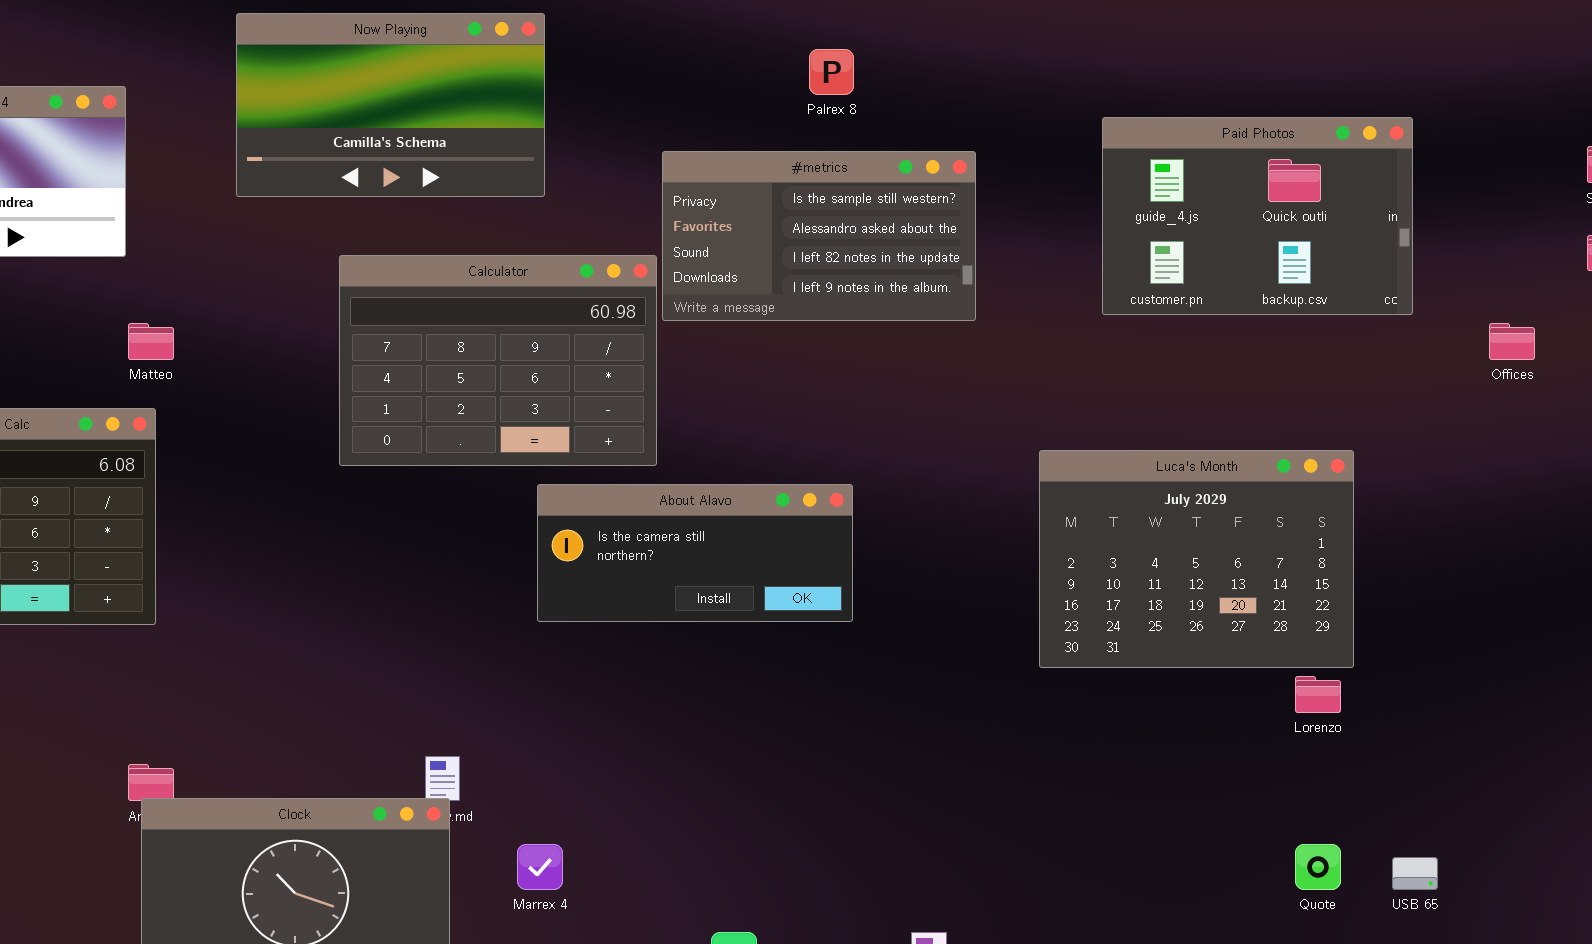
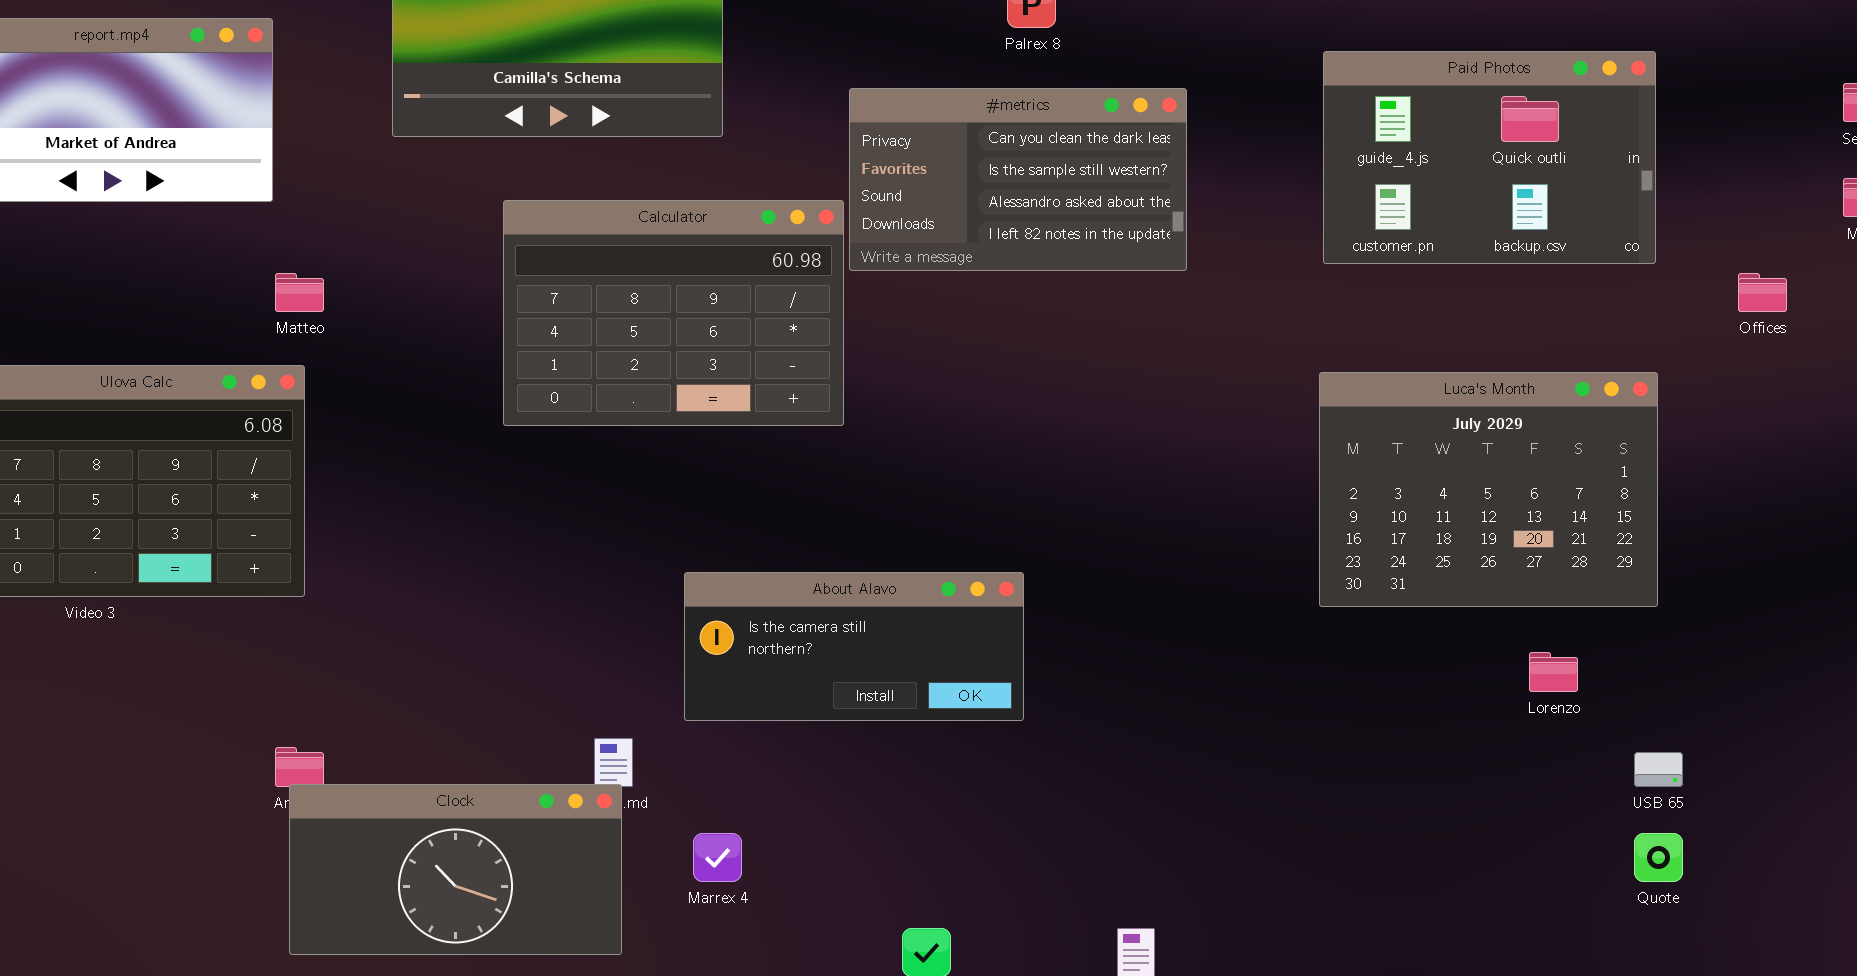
#metrics: [662,151,976,321] -> [849,88,1187,271], scrolled up 1 row
Luca's Month: [1039,450,1354,668] -> [1319,372,1658,607], moved
About Alavo: [537,484,853,622] -> [684,572,1024,721], moved
Quote: [1295,844,1341,890] -> [1634,833,1683,882], moved
USB 65: [1392,857,1438,890] -> [1634,752,1683,787], moved

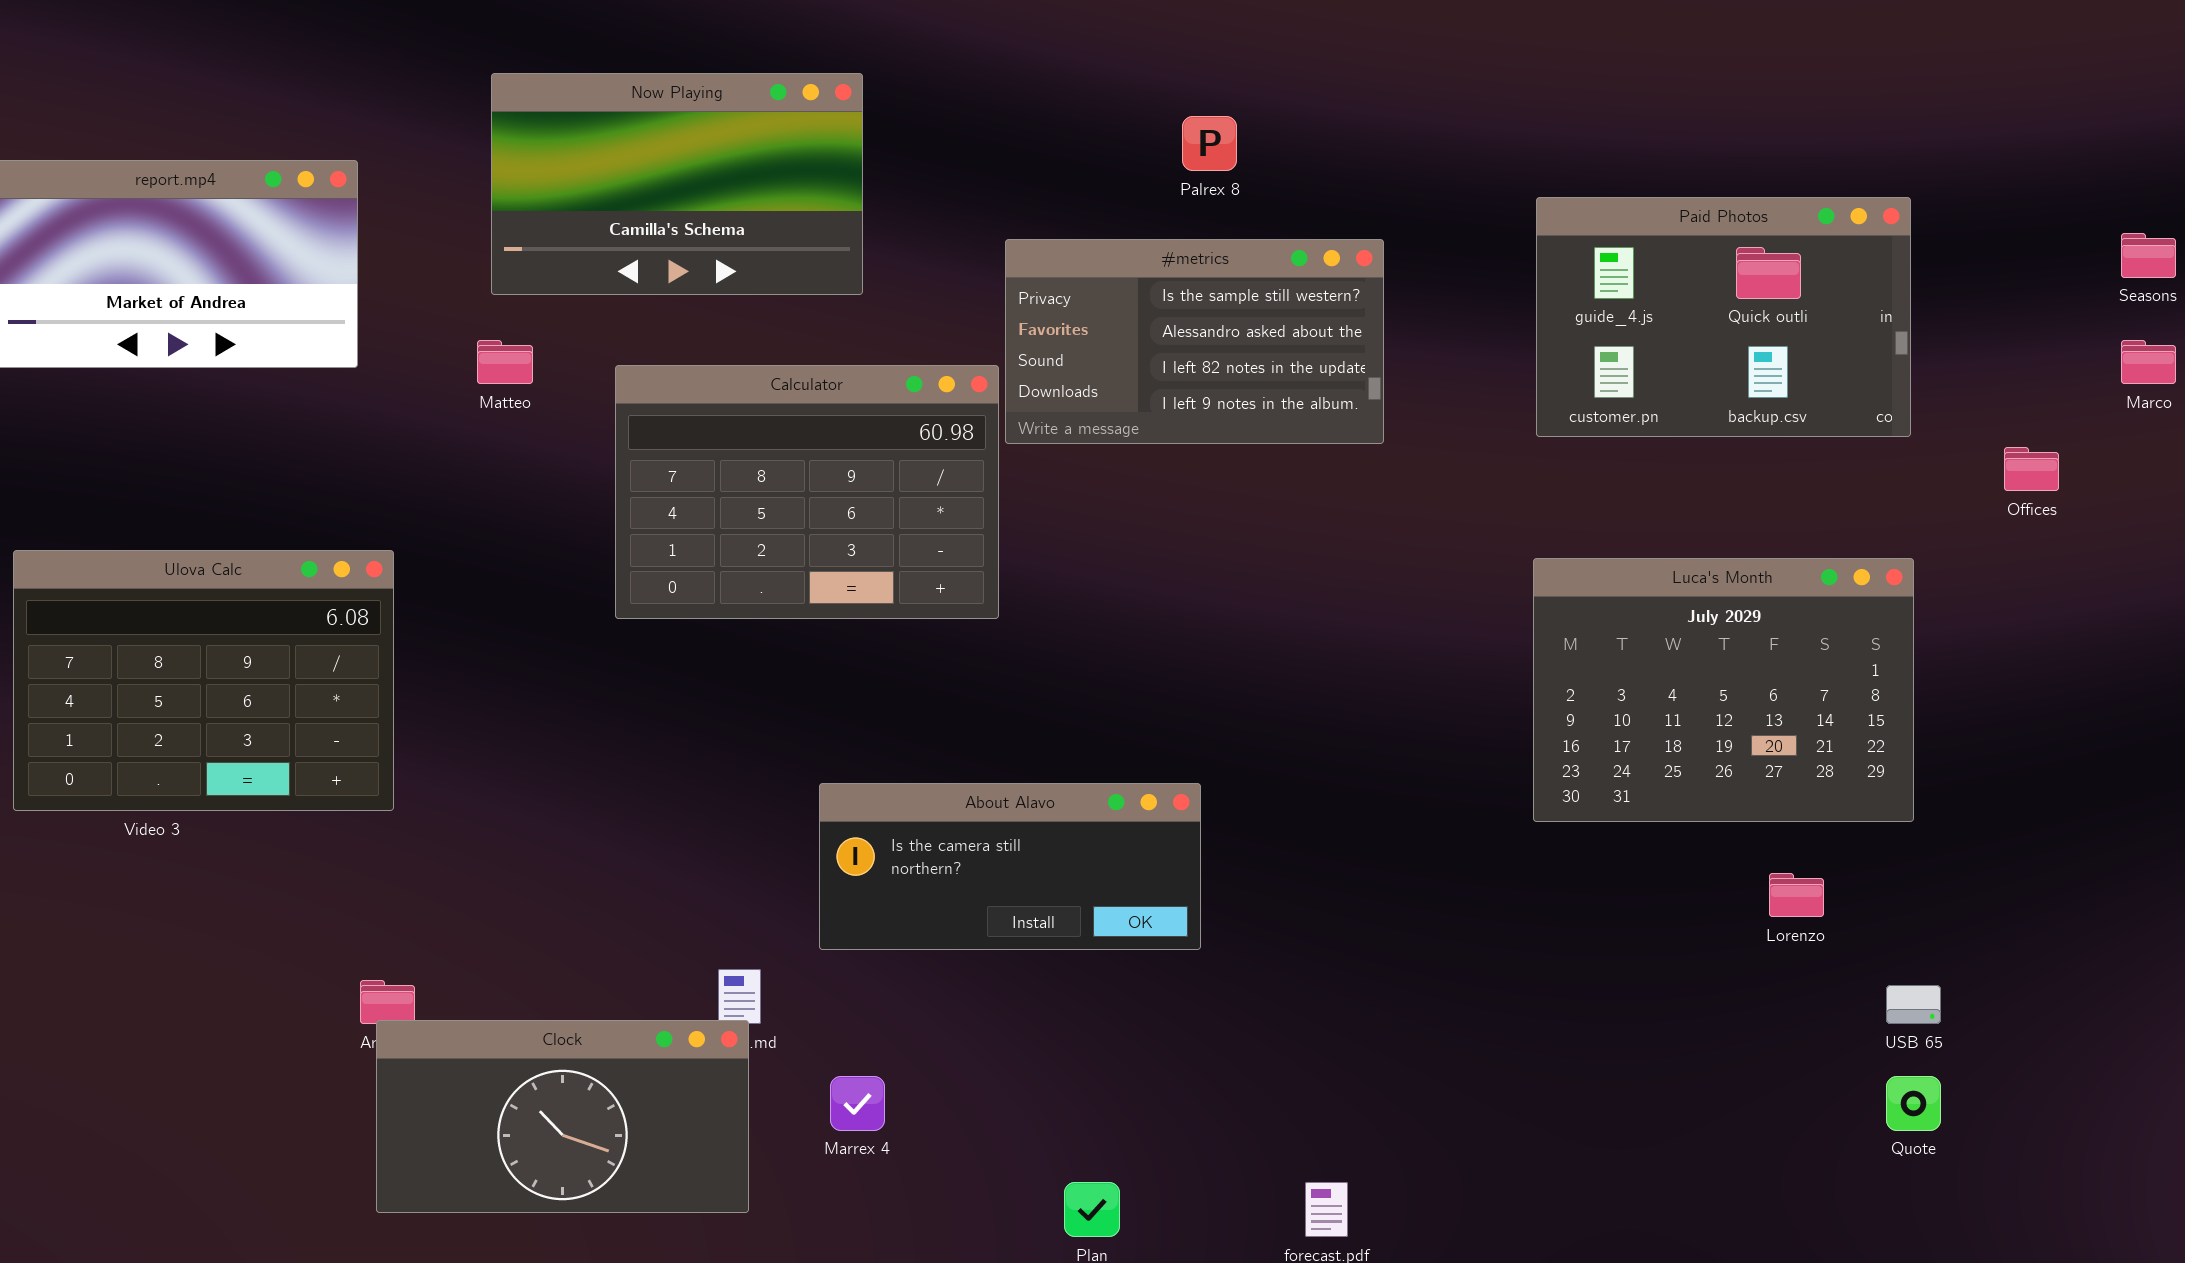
#metrics: [849,88,1187,271] -> [1005,239,1384,444], scrolled down 1 row
Matteo: [275,273,324,312] -> [477,340,533,384], moved

